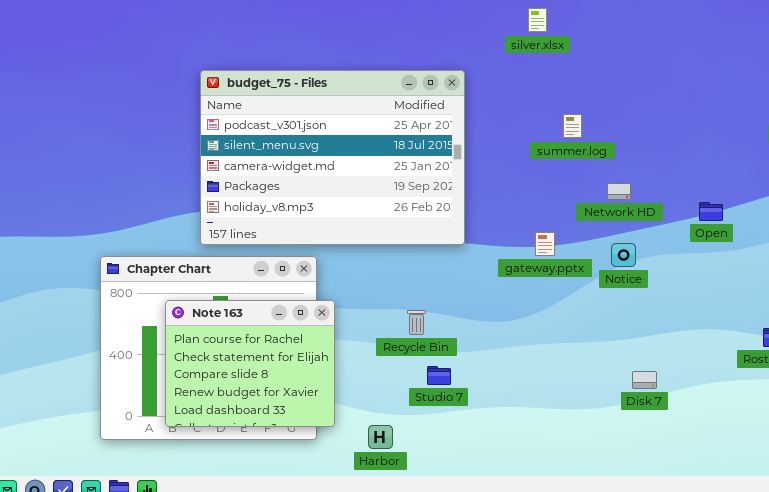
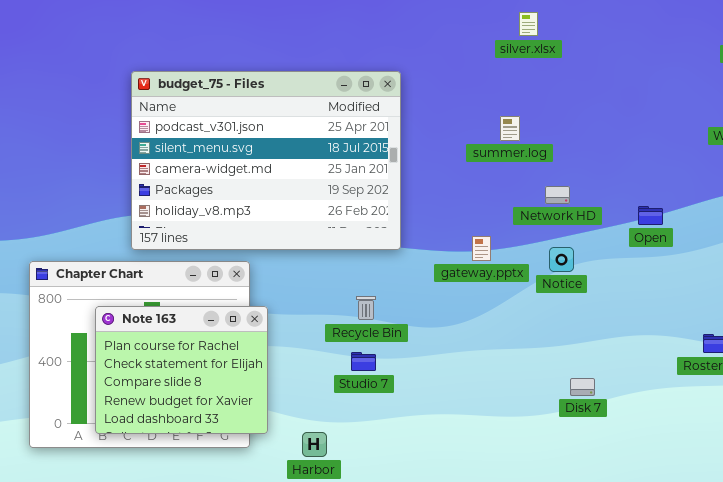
silver.xlsx: [528,8,547,32] -> [519,12,538,36], moved
Recycle Bin: [407,310,426,335] -> [356,296,376,320], moved
Studio 7: [427,366,451,385] -> [351,352,376,371], moved

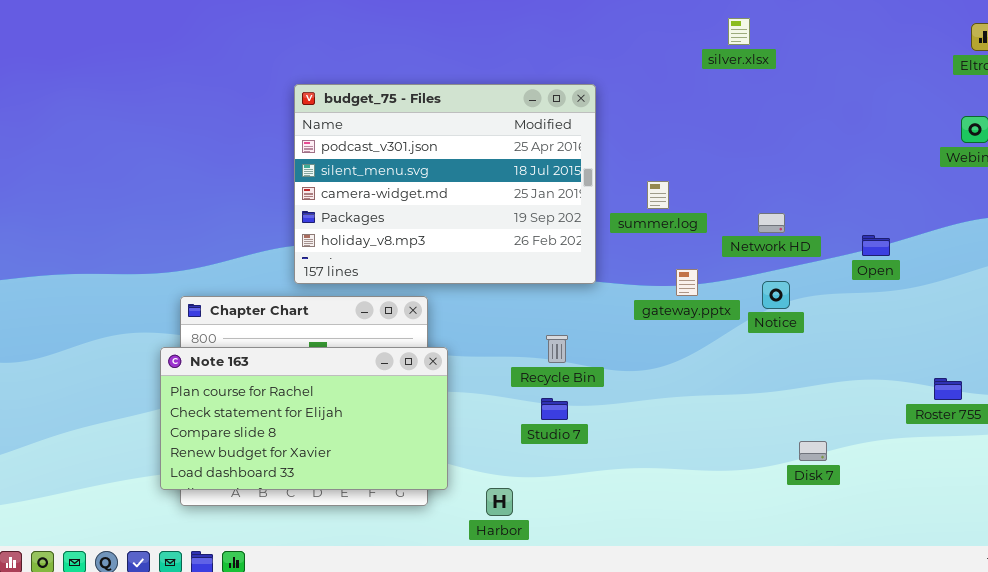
summer.log: [500,116,520,141] -> [647,181,669,209], moved
Note 163: [95,306,268,434] -> [160,347,448,490], resized
Disk 7: [570,378,595,396] -> [799,441,827,461], moved

